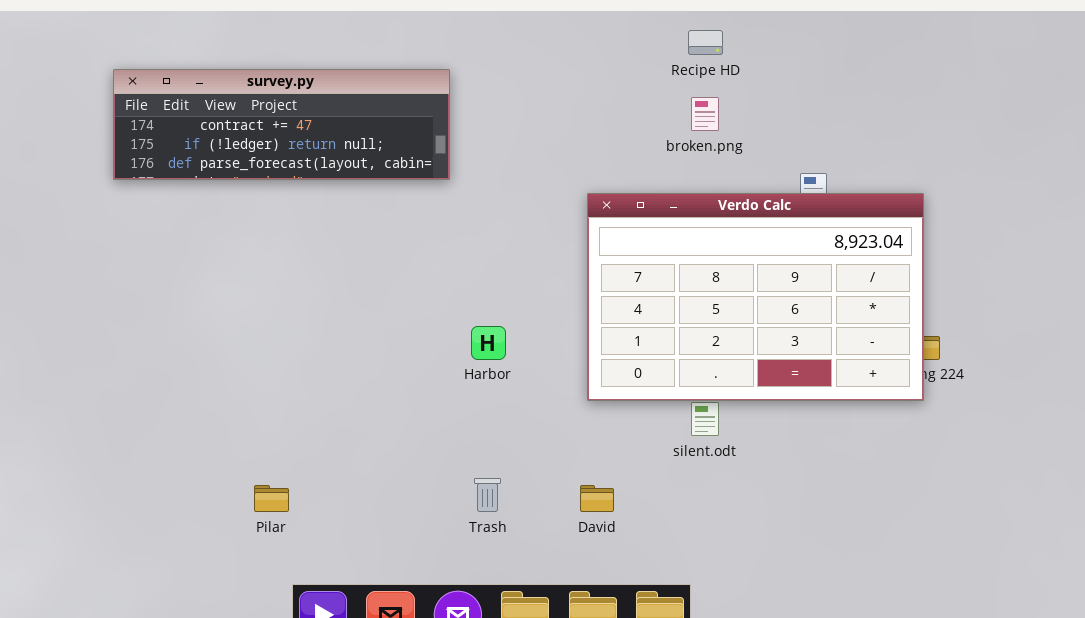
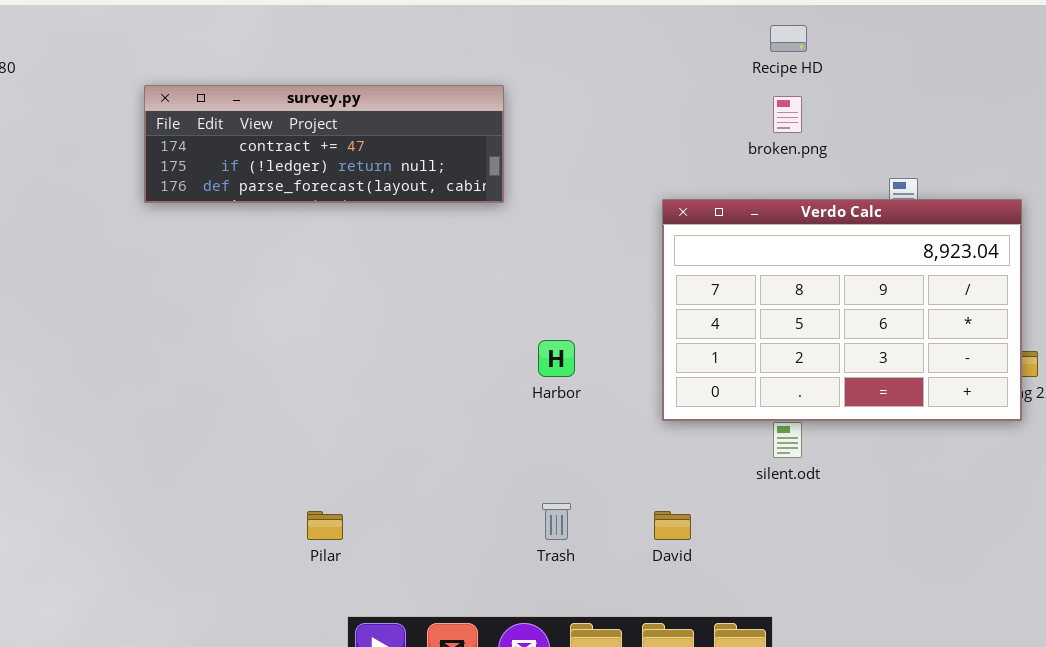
survey.py: [113,69,450,180] -> [144,85,504,203], moved

